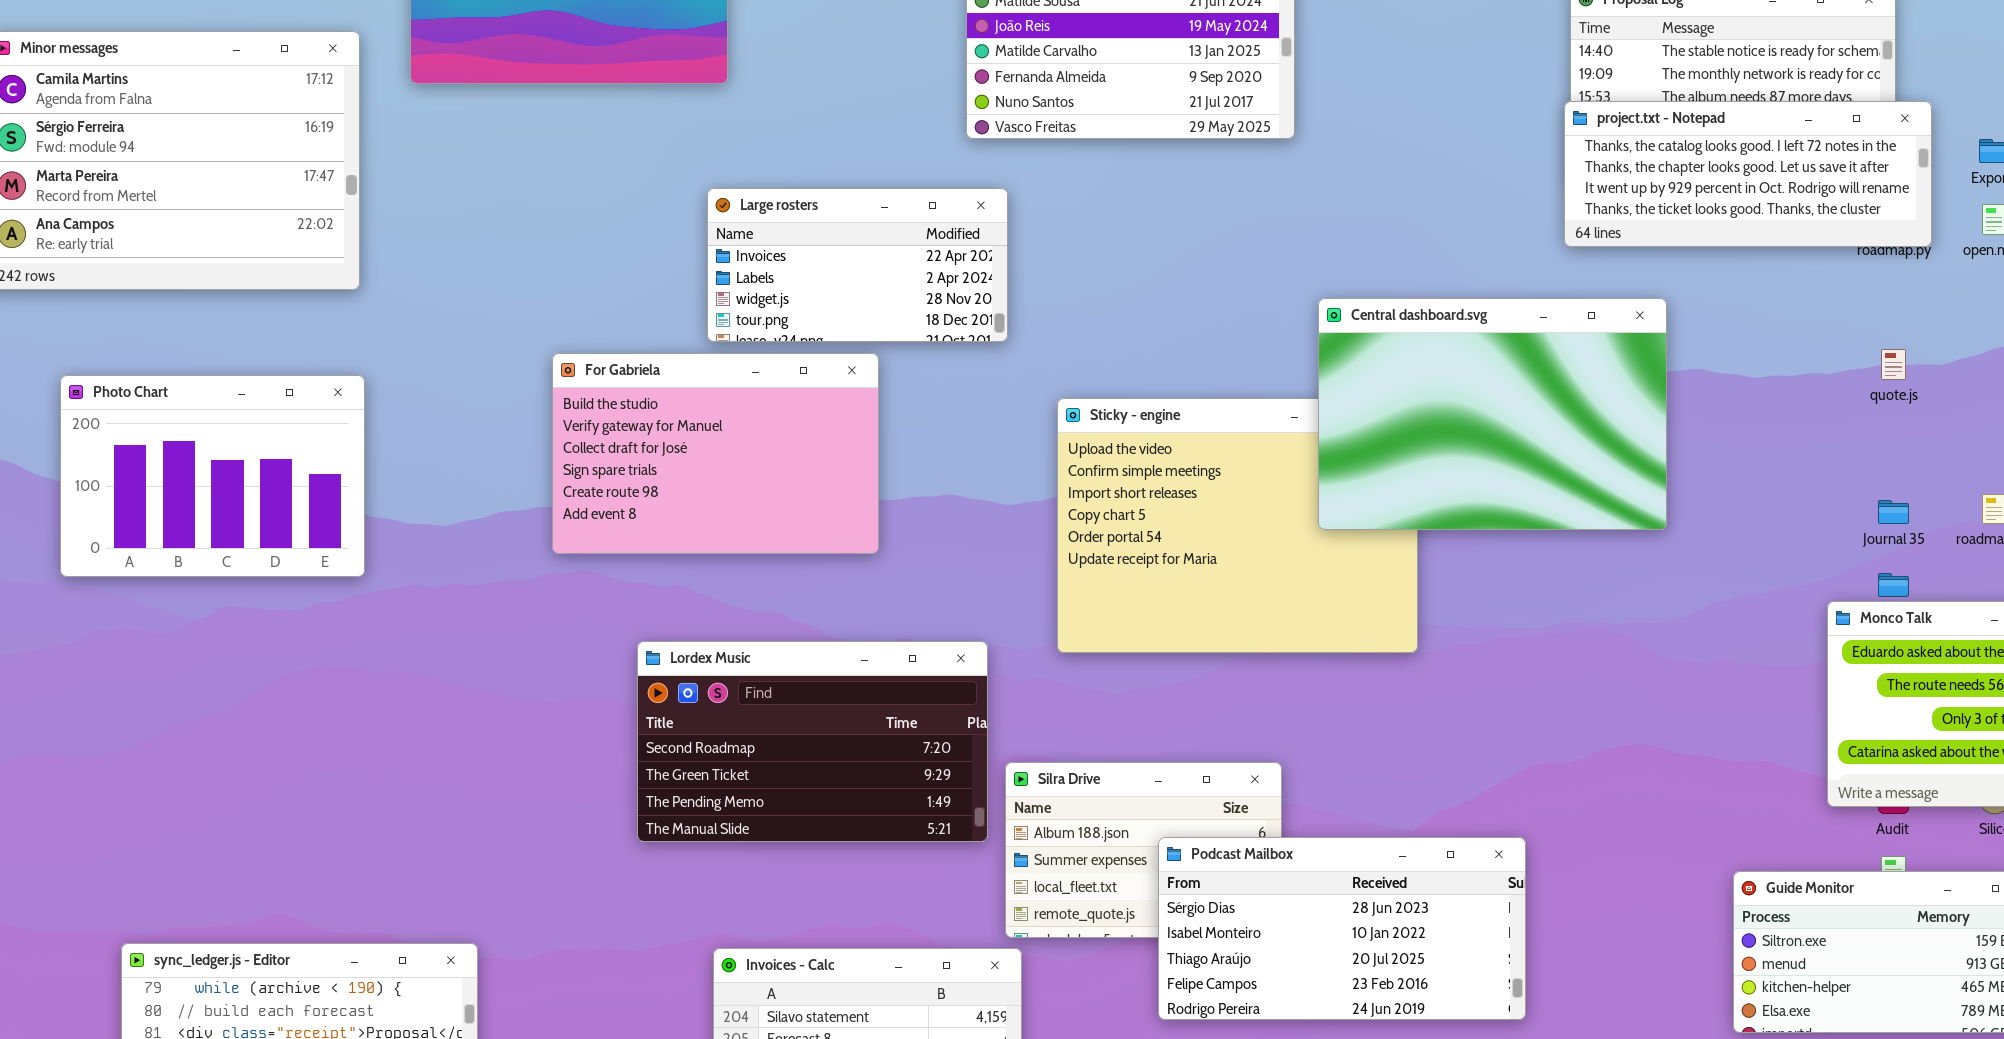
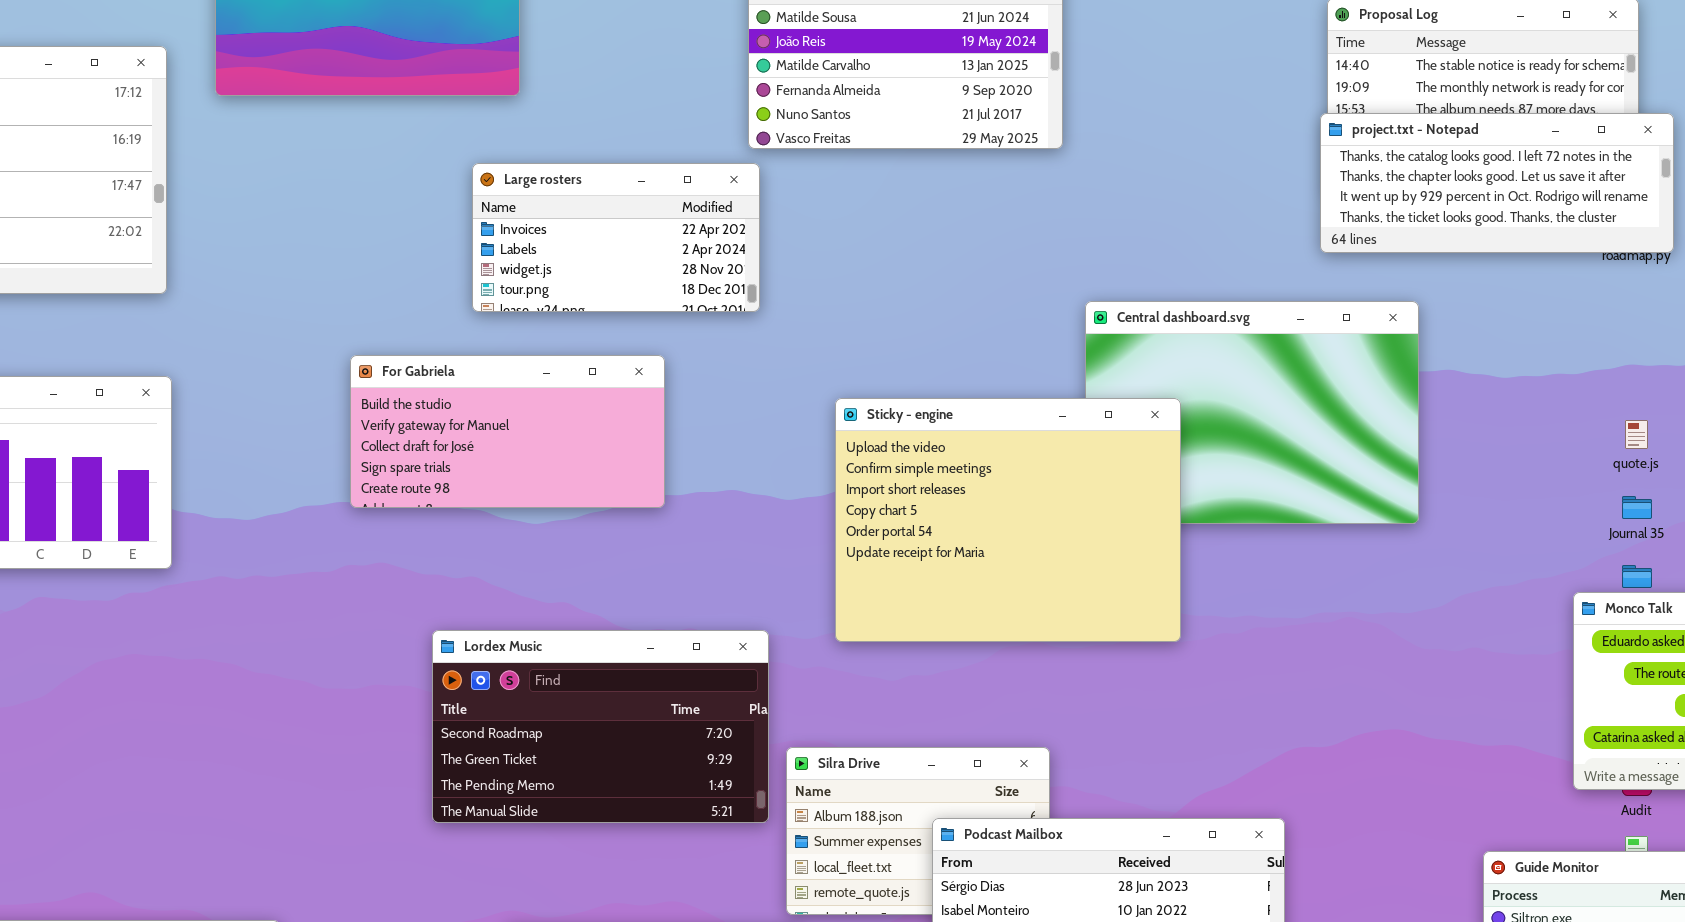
Large rosters: [707,188,1008,342] -> [472,163,760,312], moved
quote.js: [1881,349,1906,380] -> [1625,420,1648,449], moved
For Gabriela: [552,353,879,554] -> [350,355,665,508], resized
Sticky - engine: [1057,398,1418,653] -> [835,398,1181,642], raised

